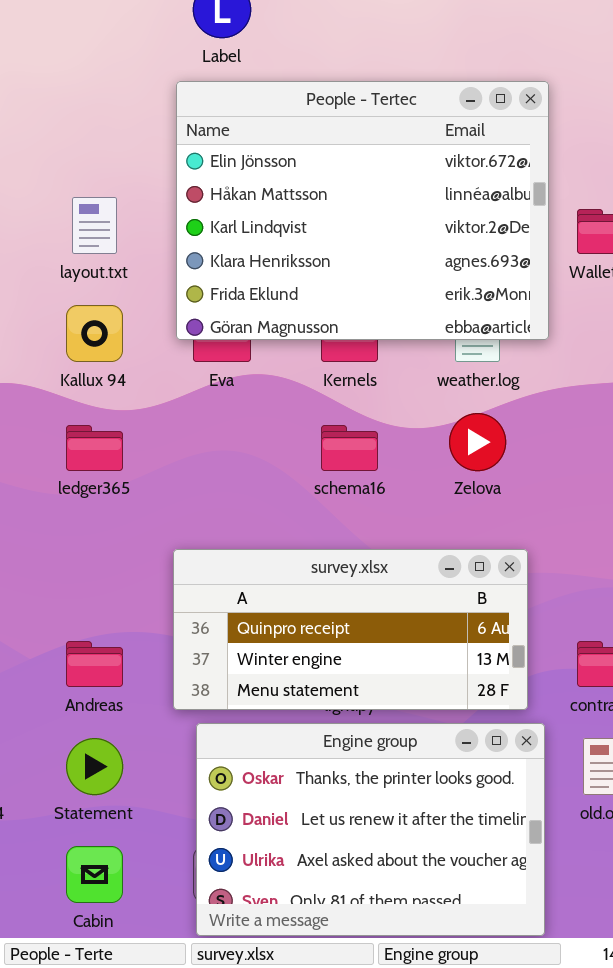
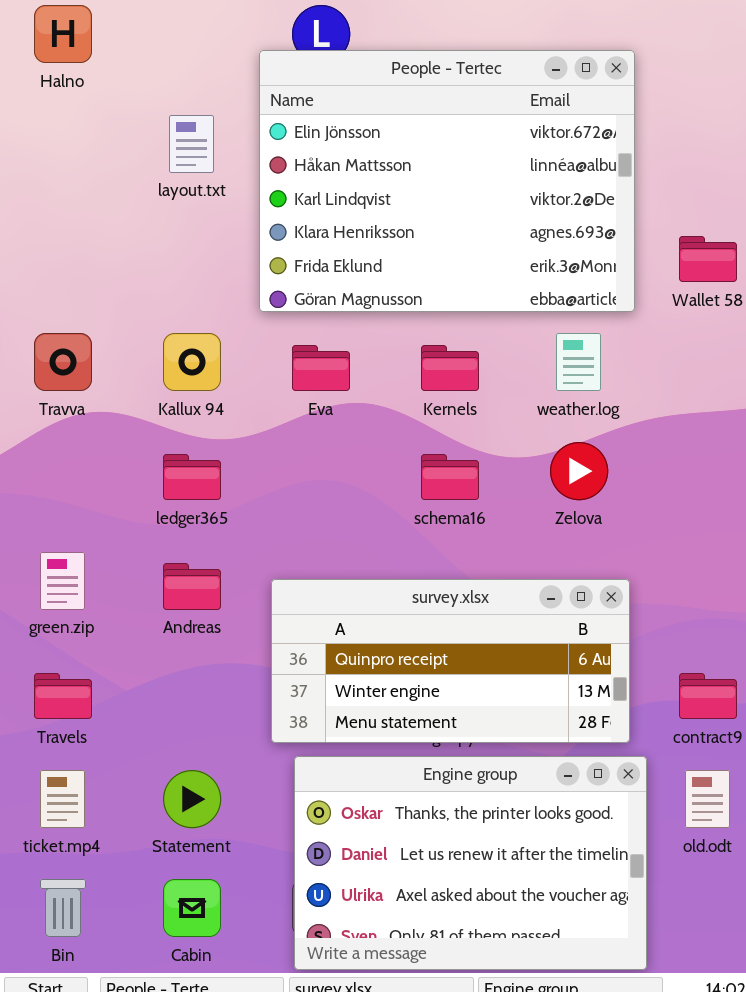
People - Tertec: [176,81,549,340] -> [259,50,635,312], moved
layout.txt: [72,197,117,254] -> [169,115,214,173], moved
Andreas: [66,641,123,687] -> [163,563,221,610], moved

